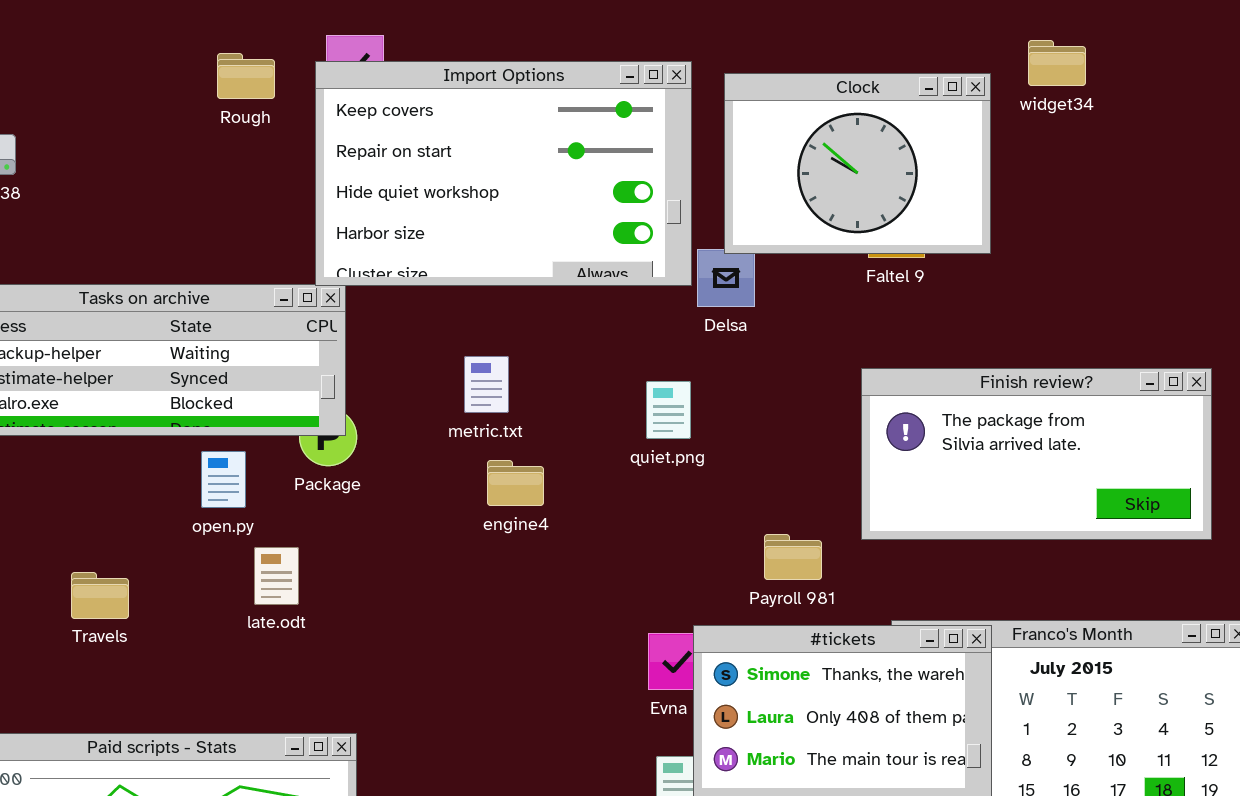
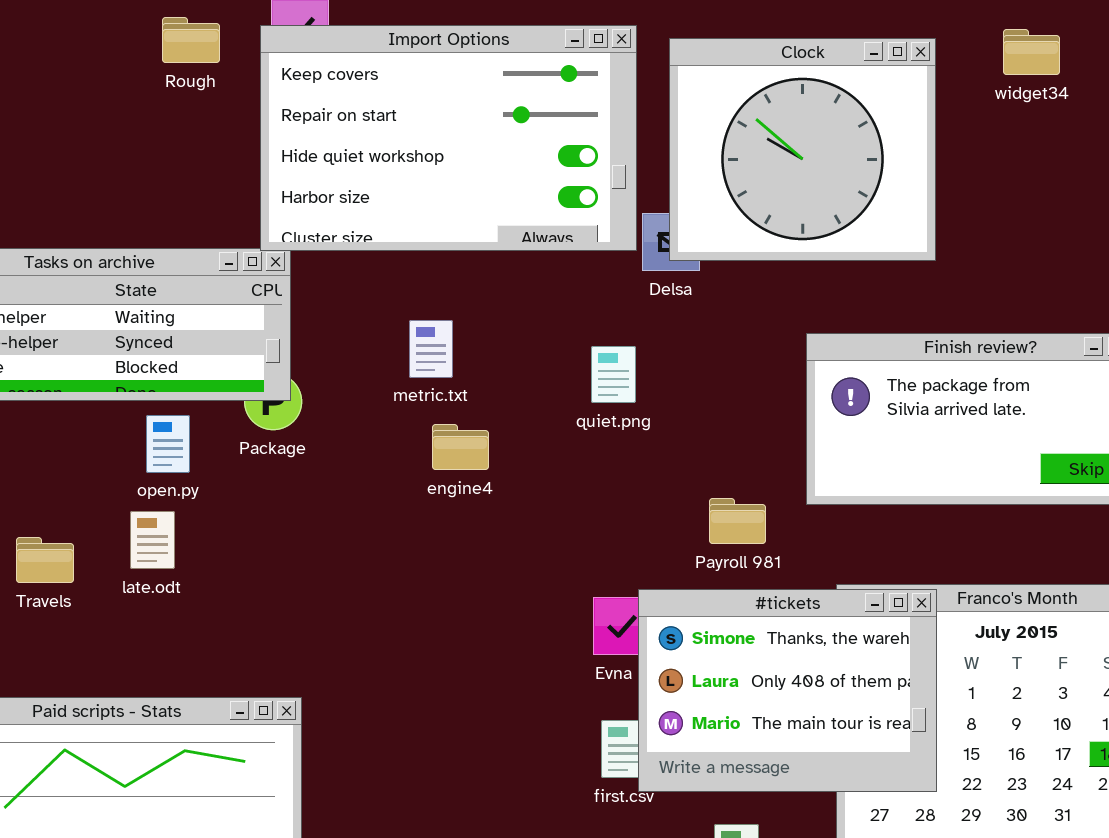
widget34: [1028,40,1086,86] -> [1003,29,1060,75], moved
Clock: [724,73,991,254] -> [669,38,936,261], resized
late.odt: [254,547,299,605] -> [130,511,175,569], moved

